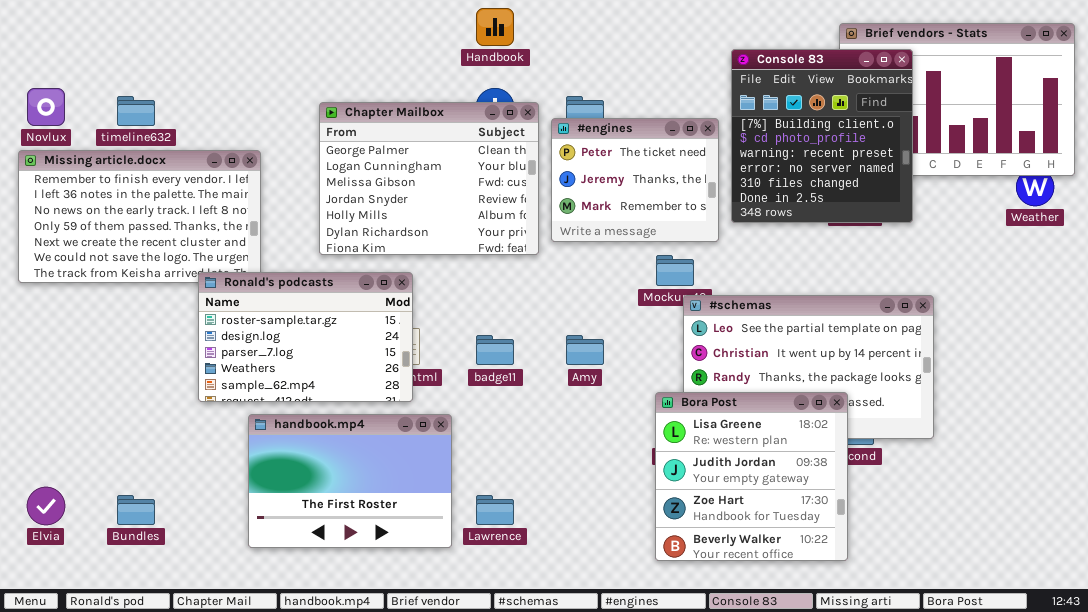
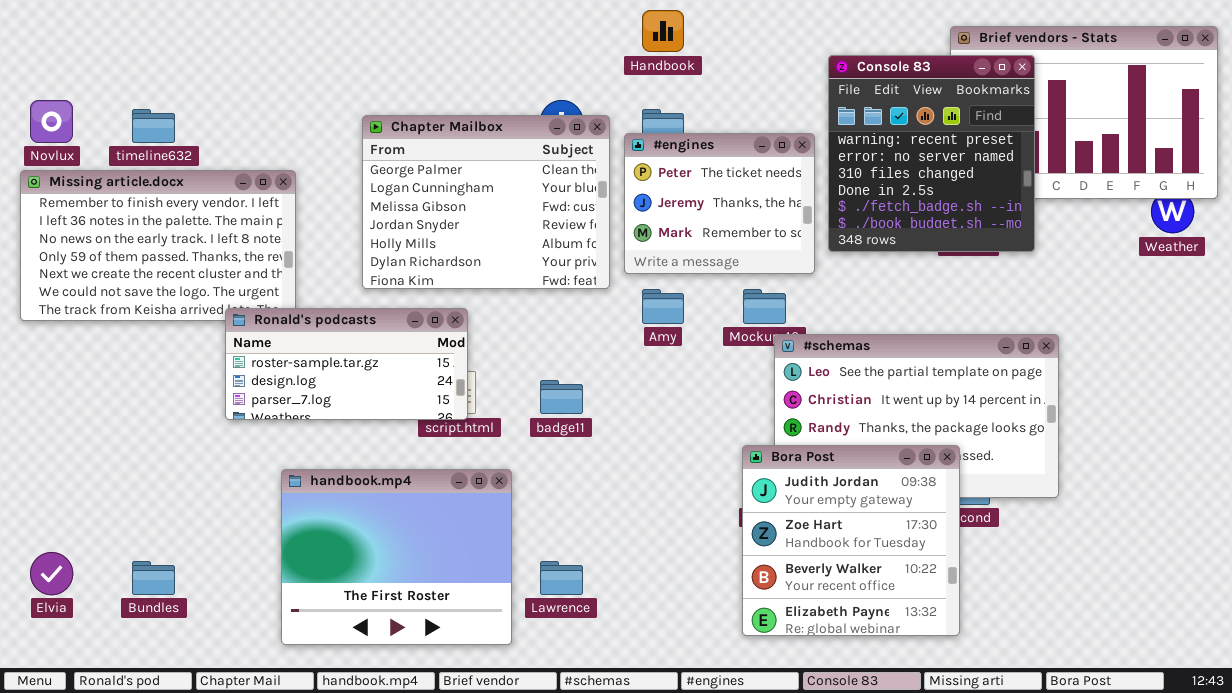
Handbook: [476,8,514,46] -> [642,10,684,52], moved
Console 83: [731,49,913,223] -> [828,55,1035,252], scrolled down 2 rows
Ronald's podcasts: [198,272,413,402] -> [225,308,468,420], resized
Amy: [566,335,604,365] -> [642,289,684,324], moved
Bora Post: [655,392,848,561] -> [742,445,960,636], scrolled down 1 row
handbook.mp4: [248,414,452,548] -> [281,469,512,645], resized

